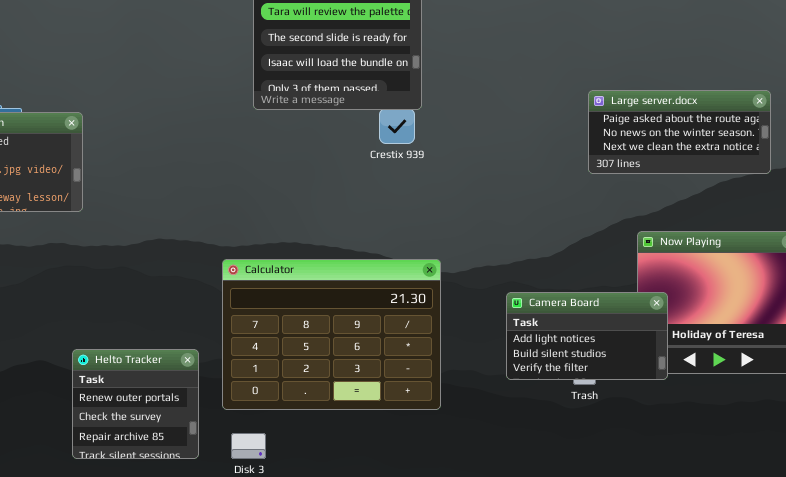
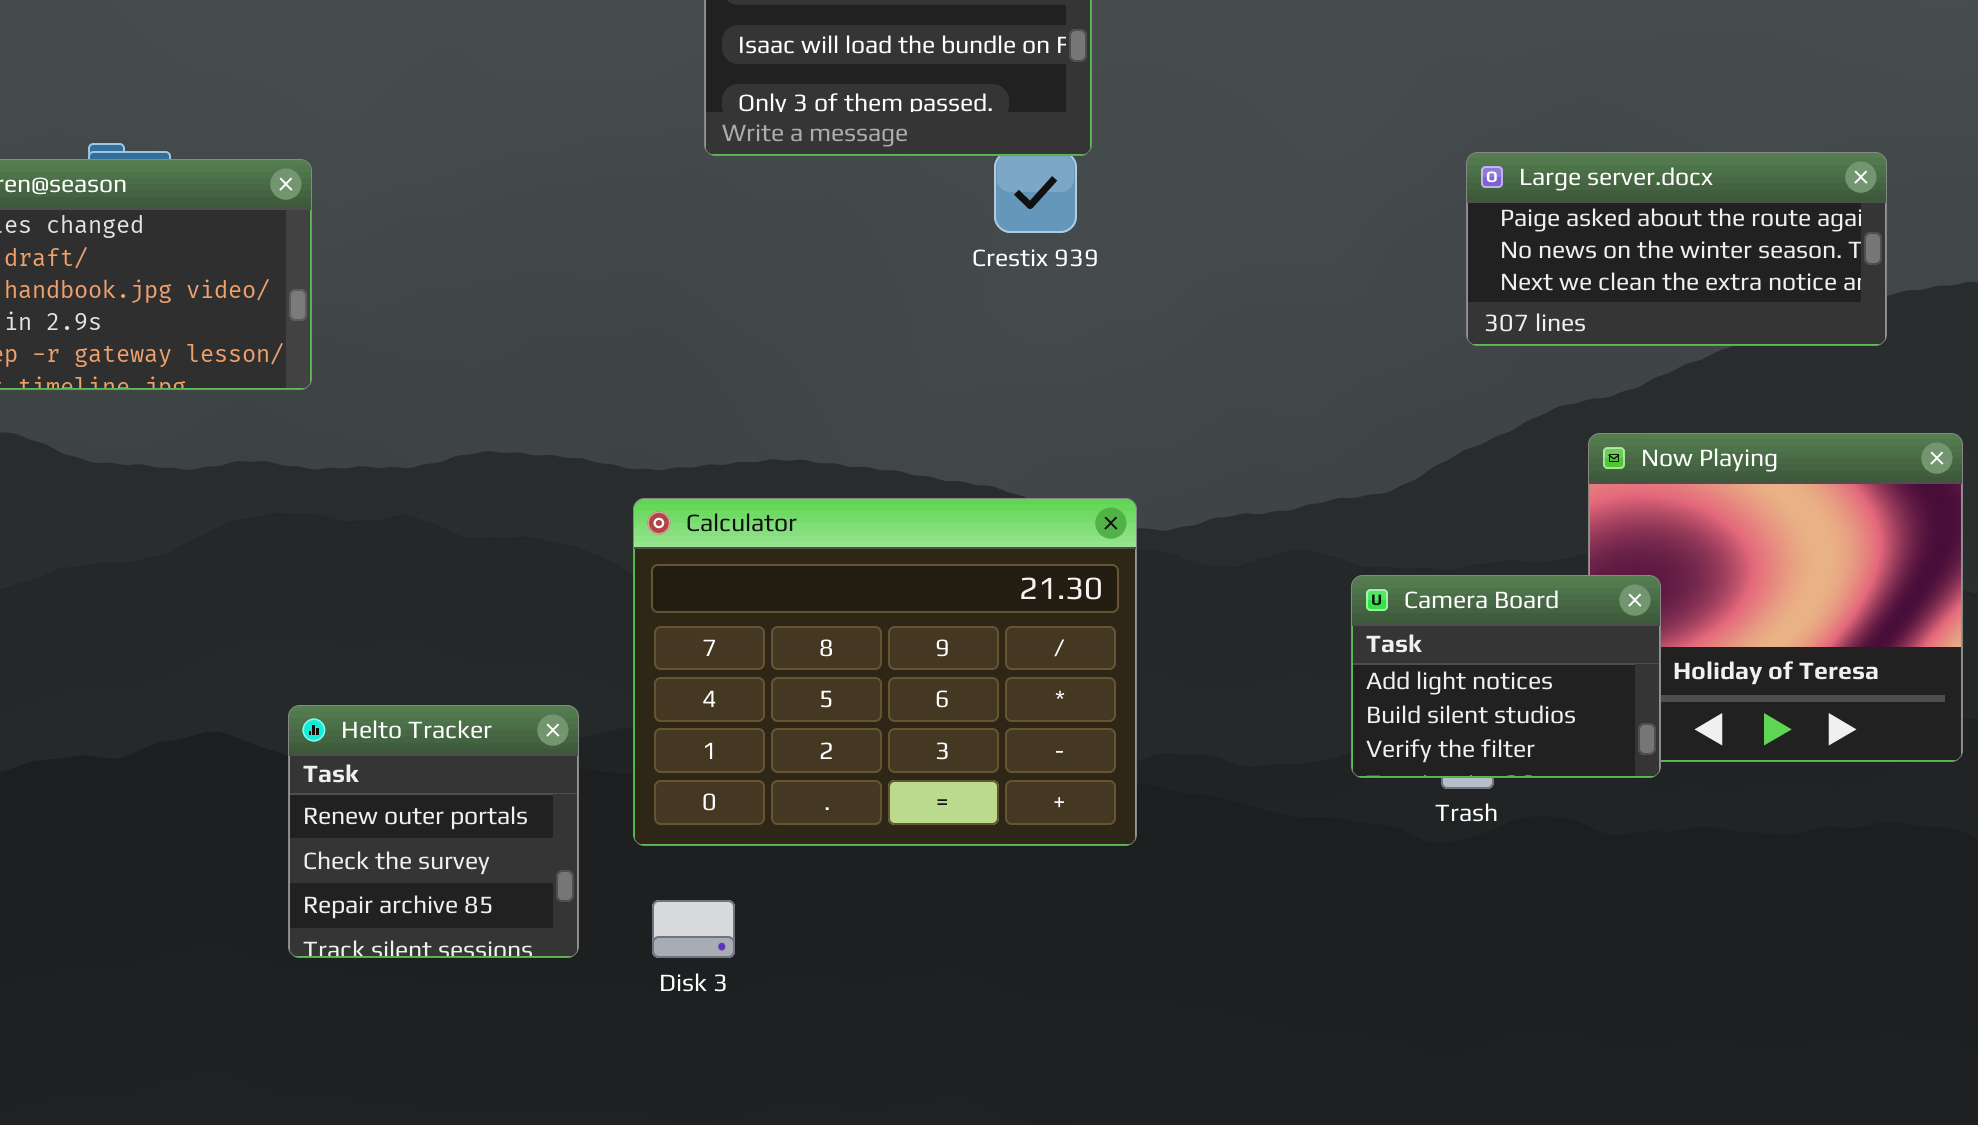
Large server.docx: [588,90,771,174] -> [1466,152,1887,346], moved
Camera Board: [506,292,668,380] -> [1351,575,1661,778], resized

